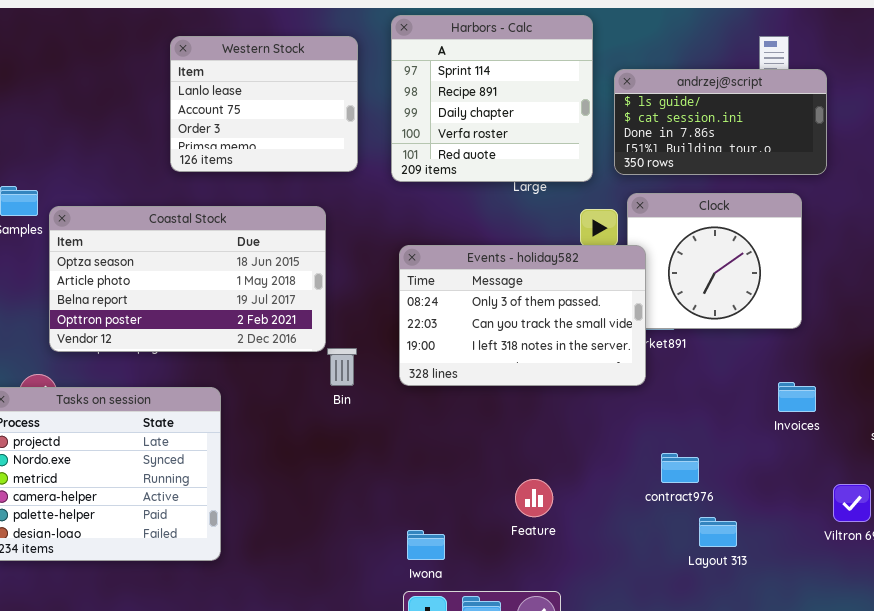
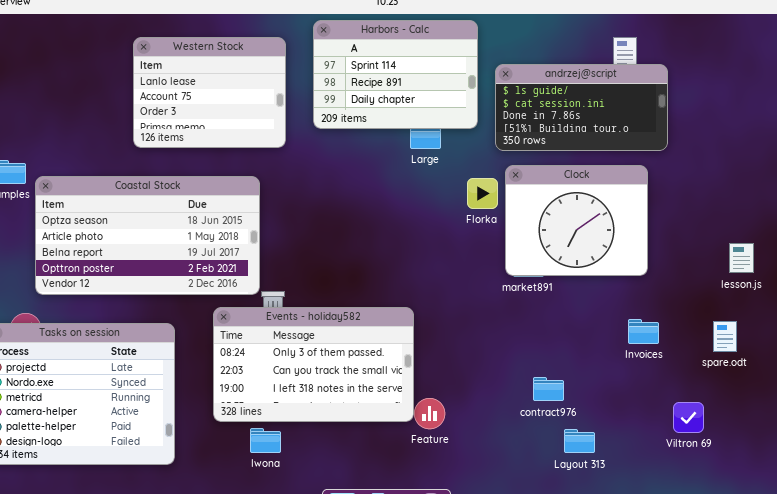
Harbors - Calc: [391,15,593,182] -> [313,20,478,129], resized
Events - holiday582: [399,245,646,386] -> [213,307,414,422], moved
Iwona: [407,530,445,560] -> [250,428,281,453], moved

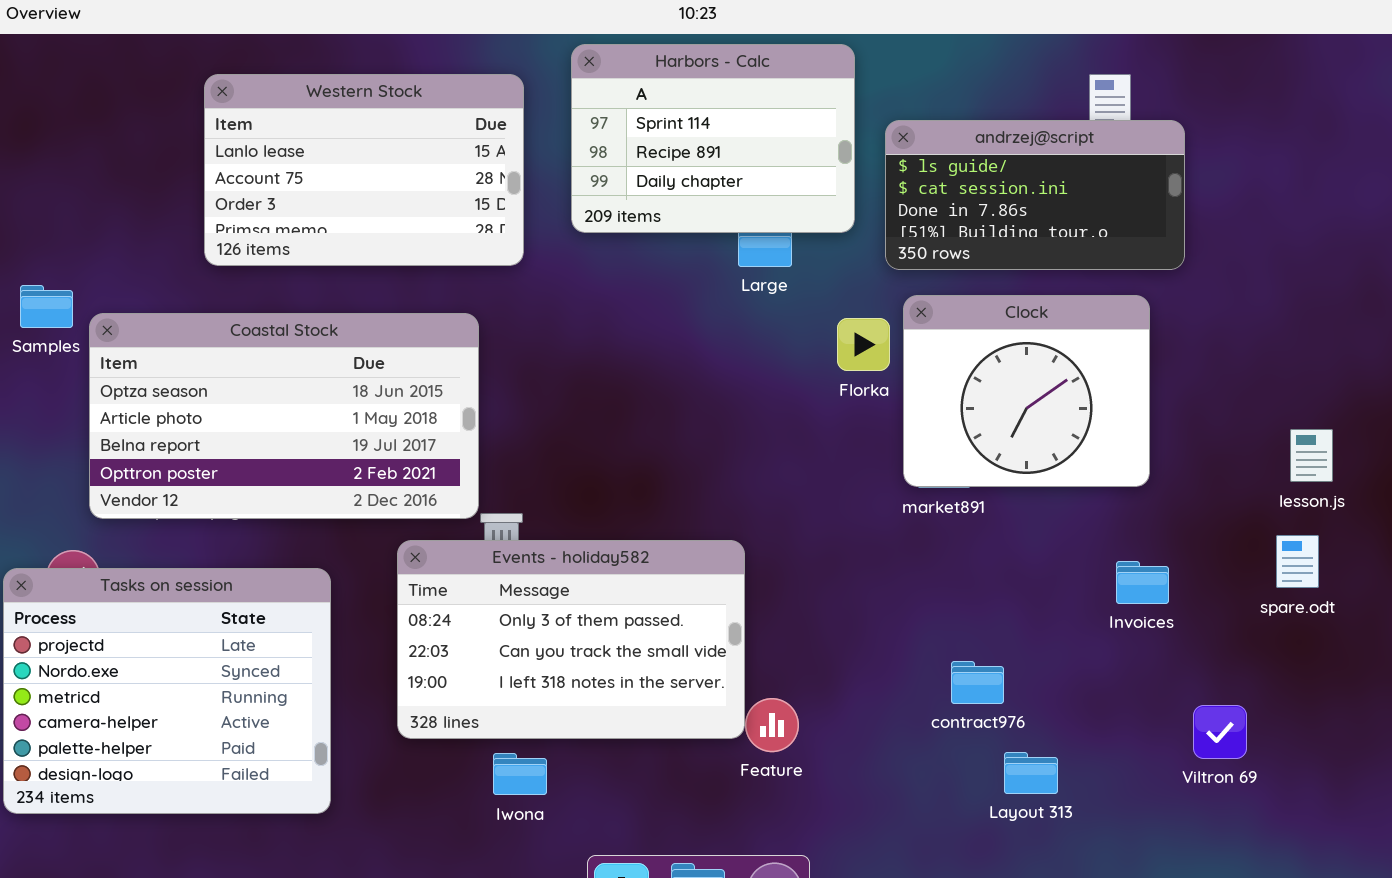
Western Stock: [133,37,286,148] -> [204,74,524,266], resized
spare.odt: [713,321,737,352] -> [1276,535,1319,588], moved
Iwona: [250,428,281,453] -> [493,753,547,795], moved

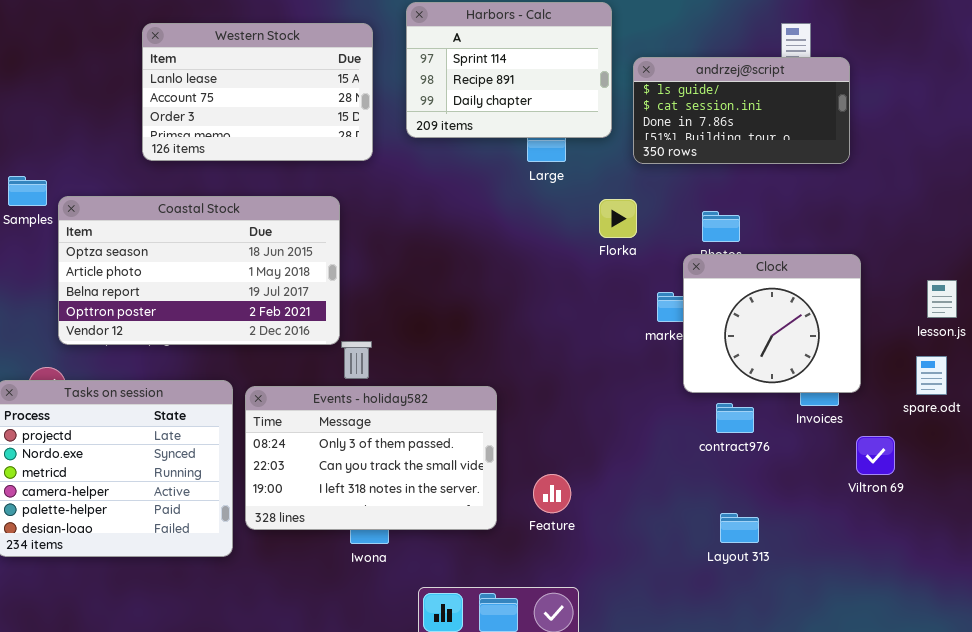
Clock: [903,295,1150,487] -> [683,254,861,393], moved
Events - holiday582: [397,540,745,739] -> [245,386,497,530], moved
contract976: [951,661,1004,704] -> [716,403,754,433], moved
Viltron 69: [1193,705,1247,759] -> [856,436,895,475], moved

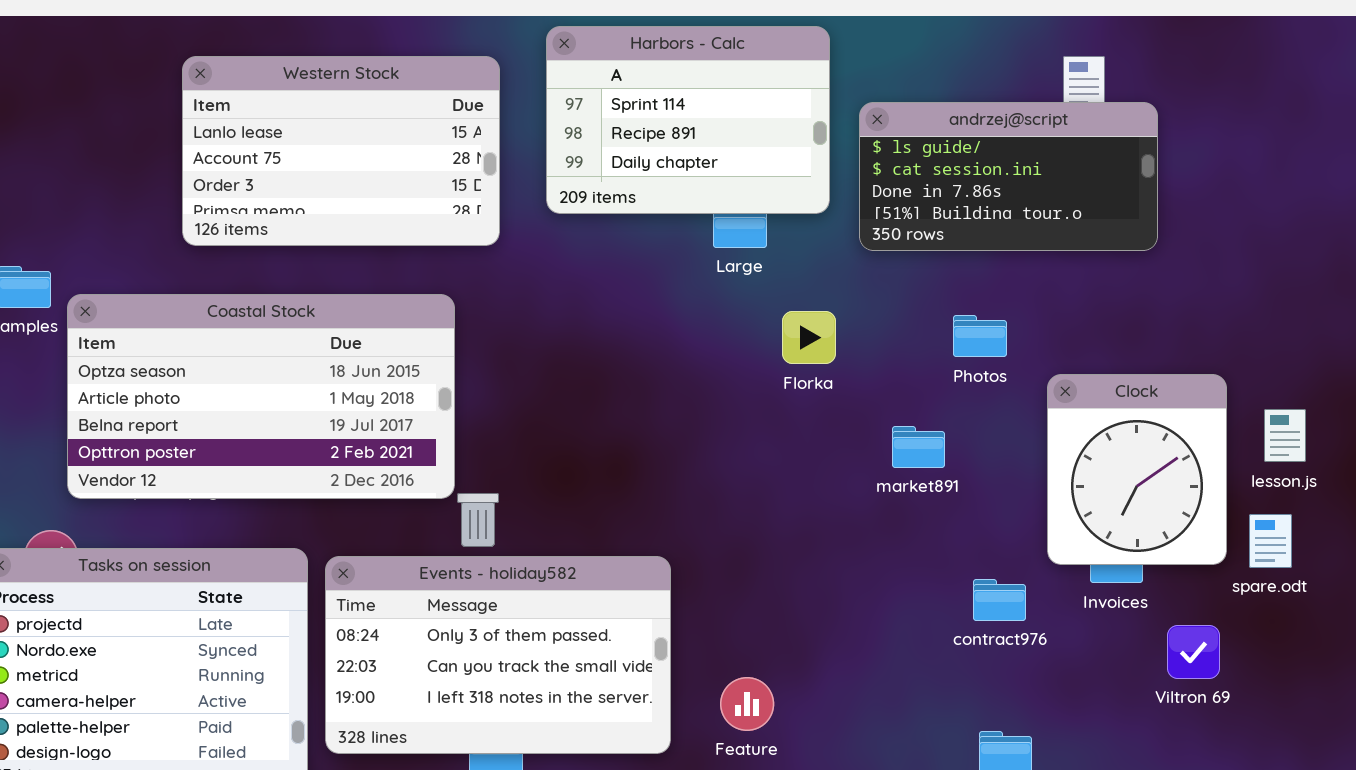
Florka: [599,199,637,238] -> [782,311,836,364], moved
Clock: [683,254,861,393] -> [1047,374,1227,565], moved, resized

